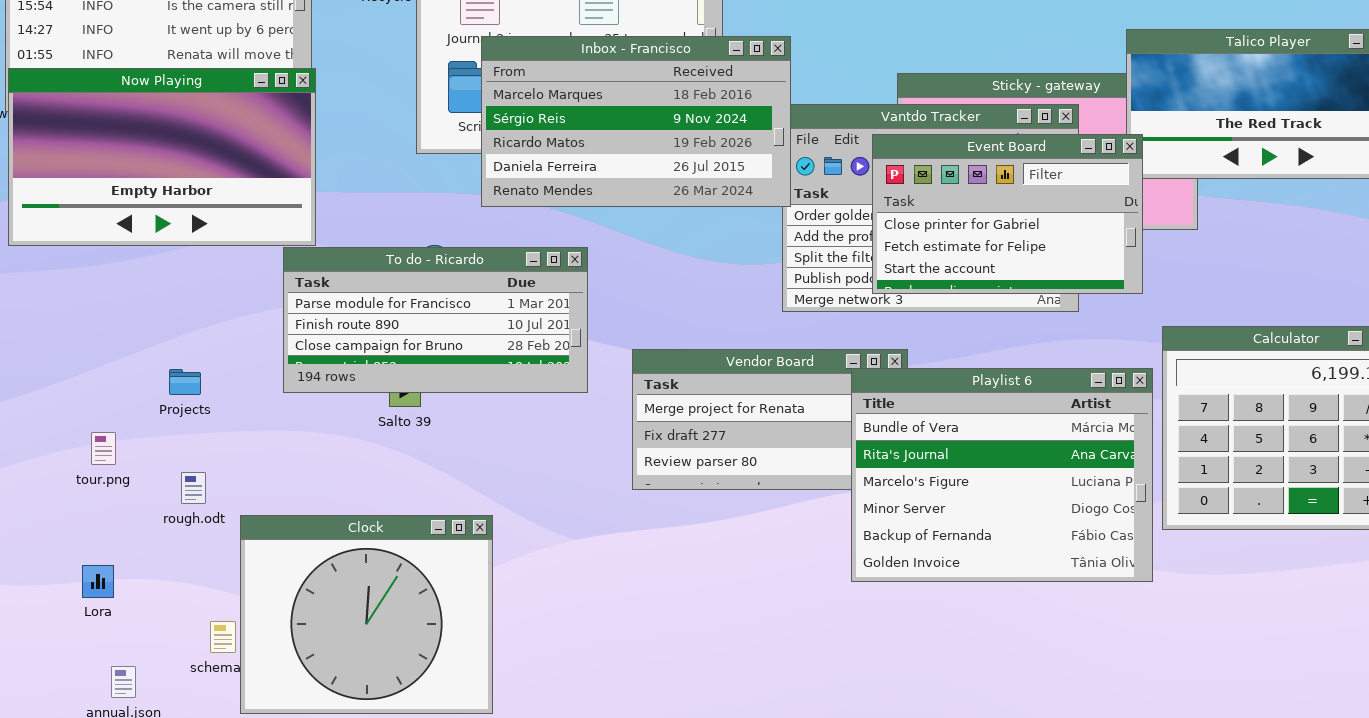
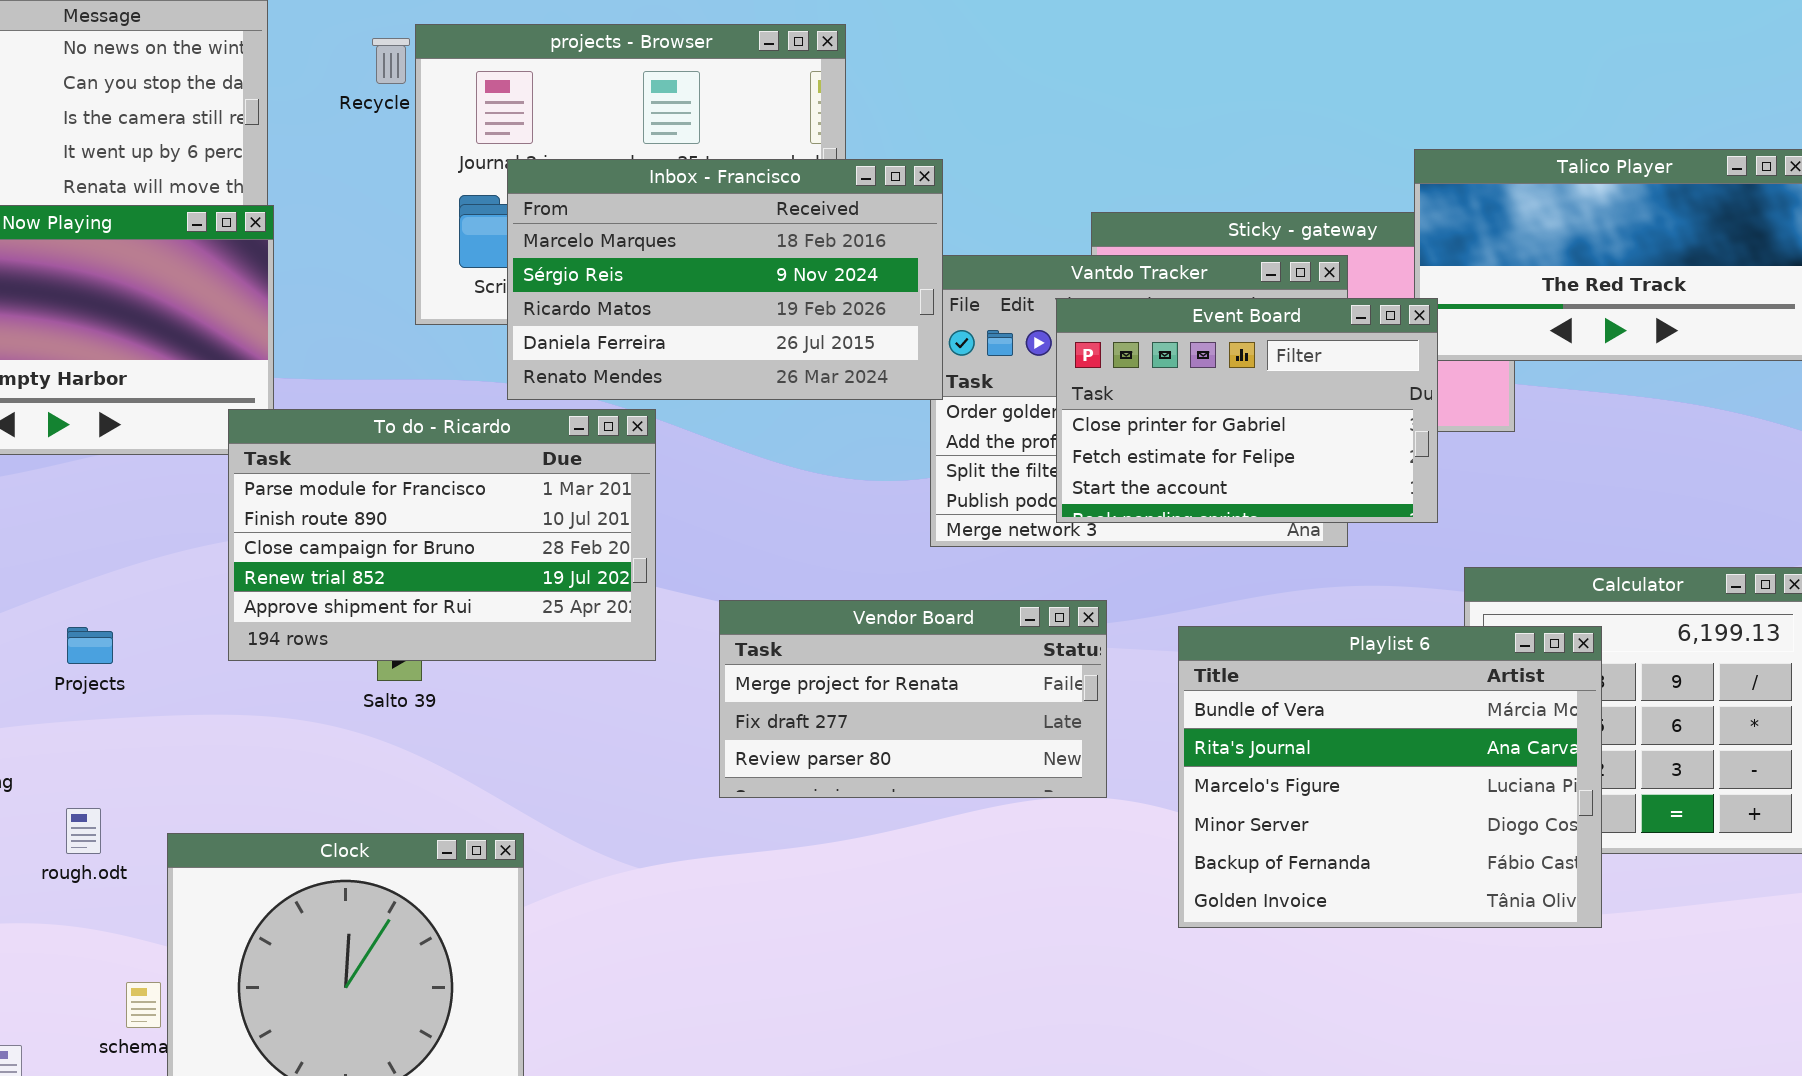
To do - Ricardo: [283,247,588,393] -> [228,409,656,661], resized
Playlist 6: [851,368,1153,582] -> [1178,626,1602,928], moved
rough.odt: [181,472,206,504] -> [66,808,101,854], moved

